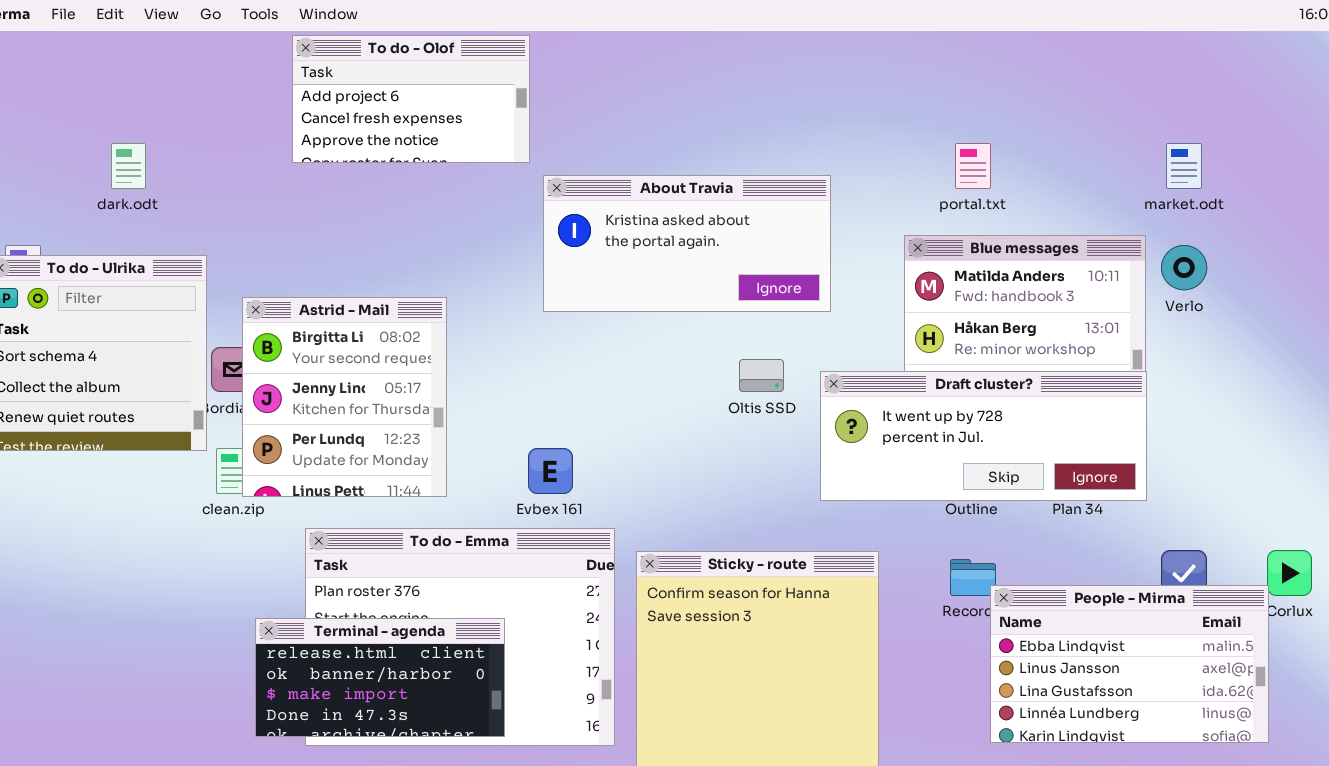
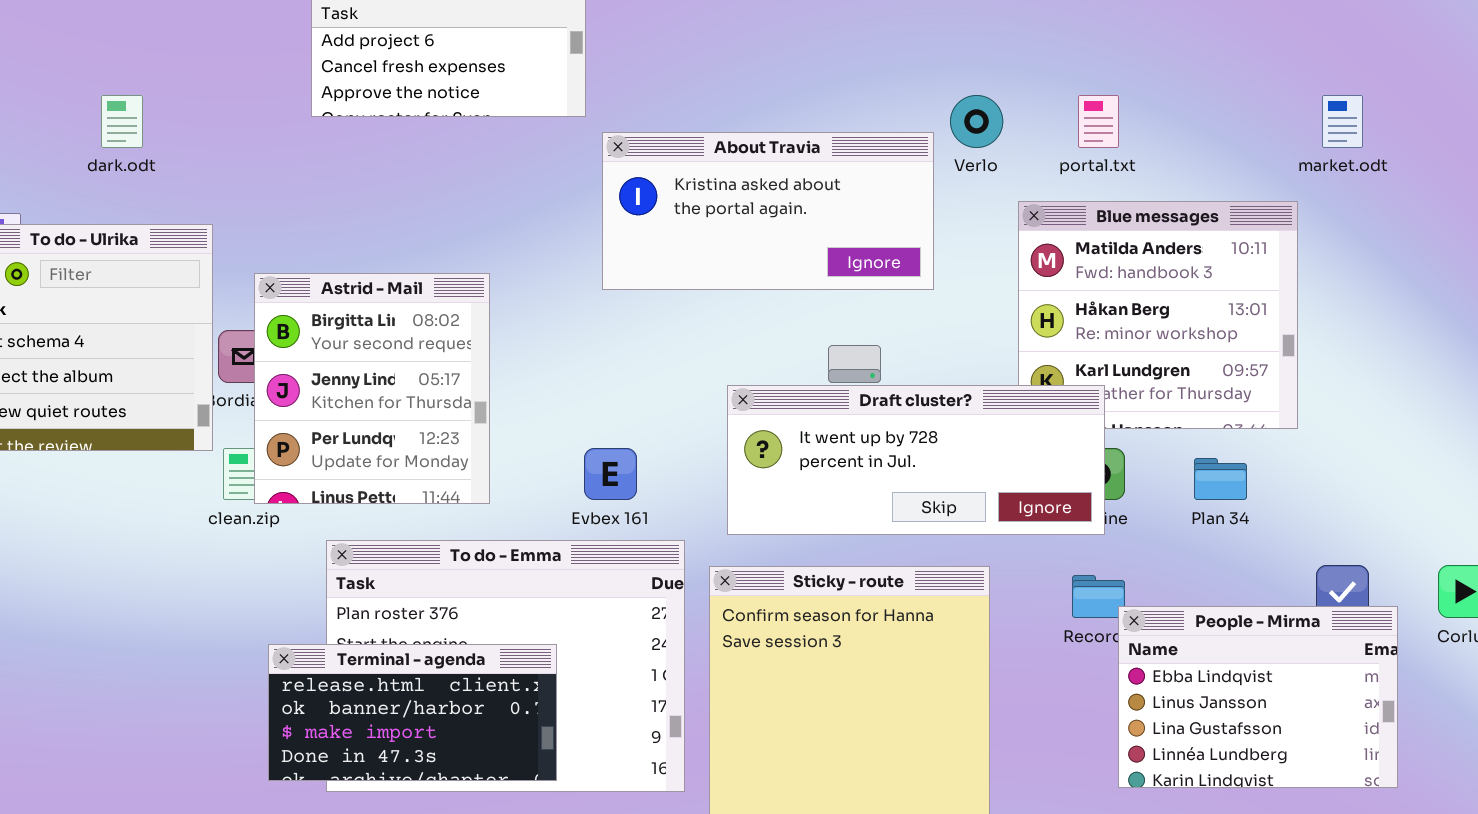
Verlo: [1161,245,1207,290] -> [950,95,1003,148], moved
Draft cluster?: [820,371,1147,501] -> [727,385,1105,535], moved
People - Mirma: [990,585,1269,743] -> [1118,606,1398,788], resized

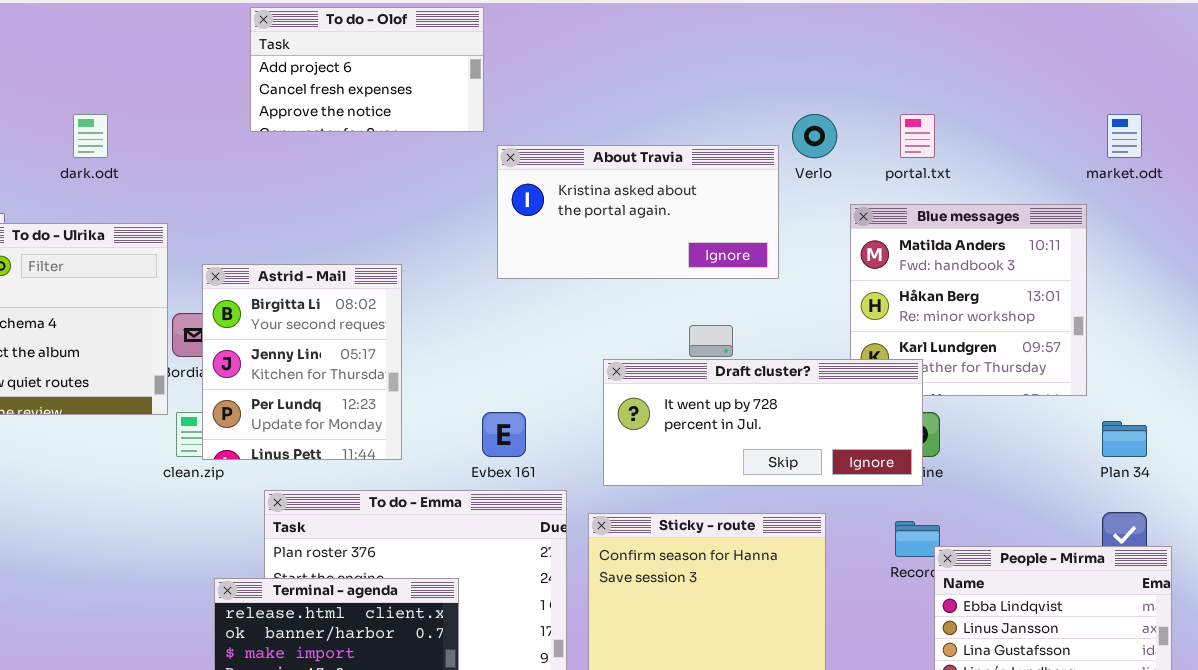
Plan 34: [1194,458,1247,500] -> [1102,421,1147,457], moved

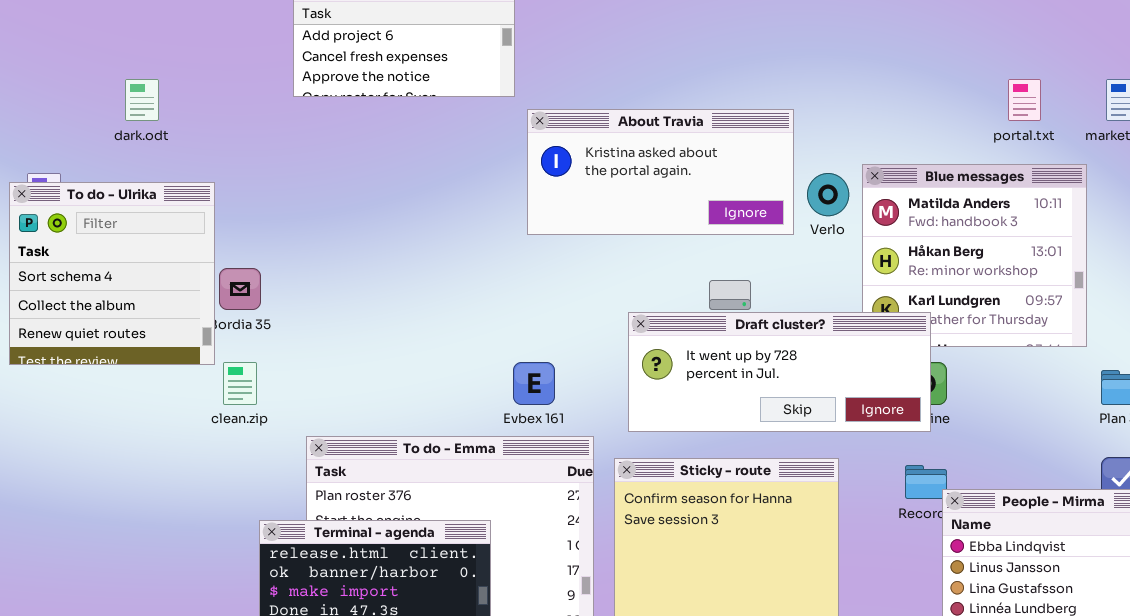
Verlo: [792,114,837,158] -> [807,173,849,216], moved
portal.txt: [900,114,935,158] -> [1008,79,1041,121], moved
Astrid - Mail: [202,264,402,460] -> none, closed

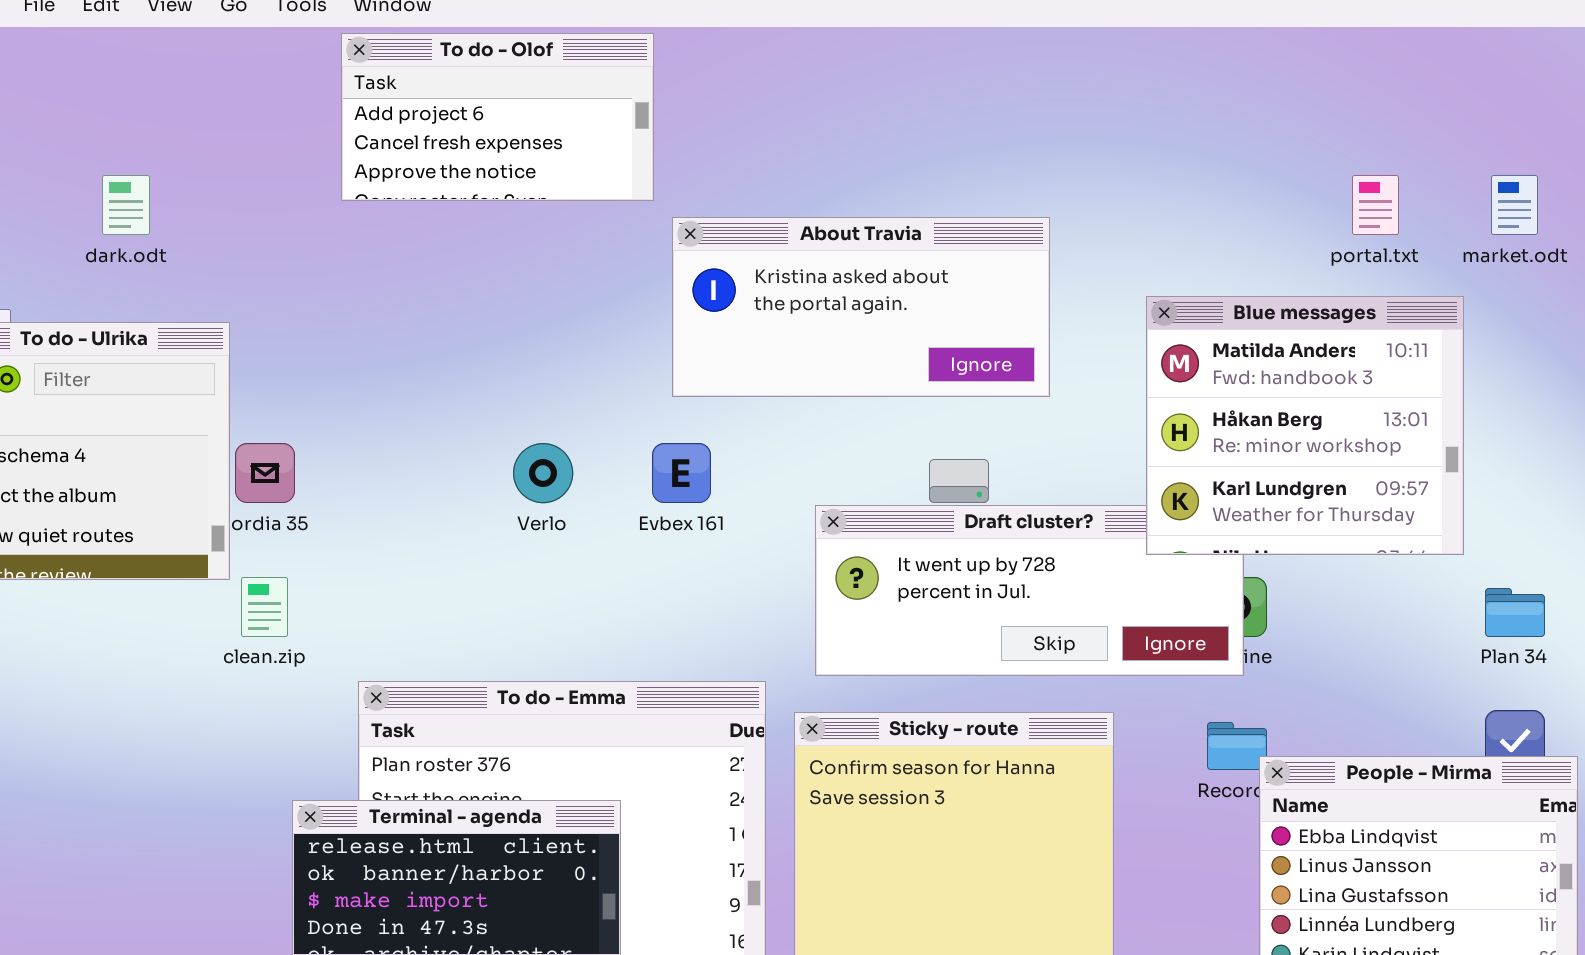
Blue messages: [862,164,1087,347] -> [1146,296,1464,555], raised
Verlo: [807,173,849,216] -> [513,443,573,503], moved
Evbex 161: [513,362,555,405] -> [652,443,711,503], moved

